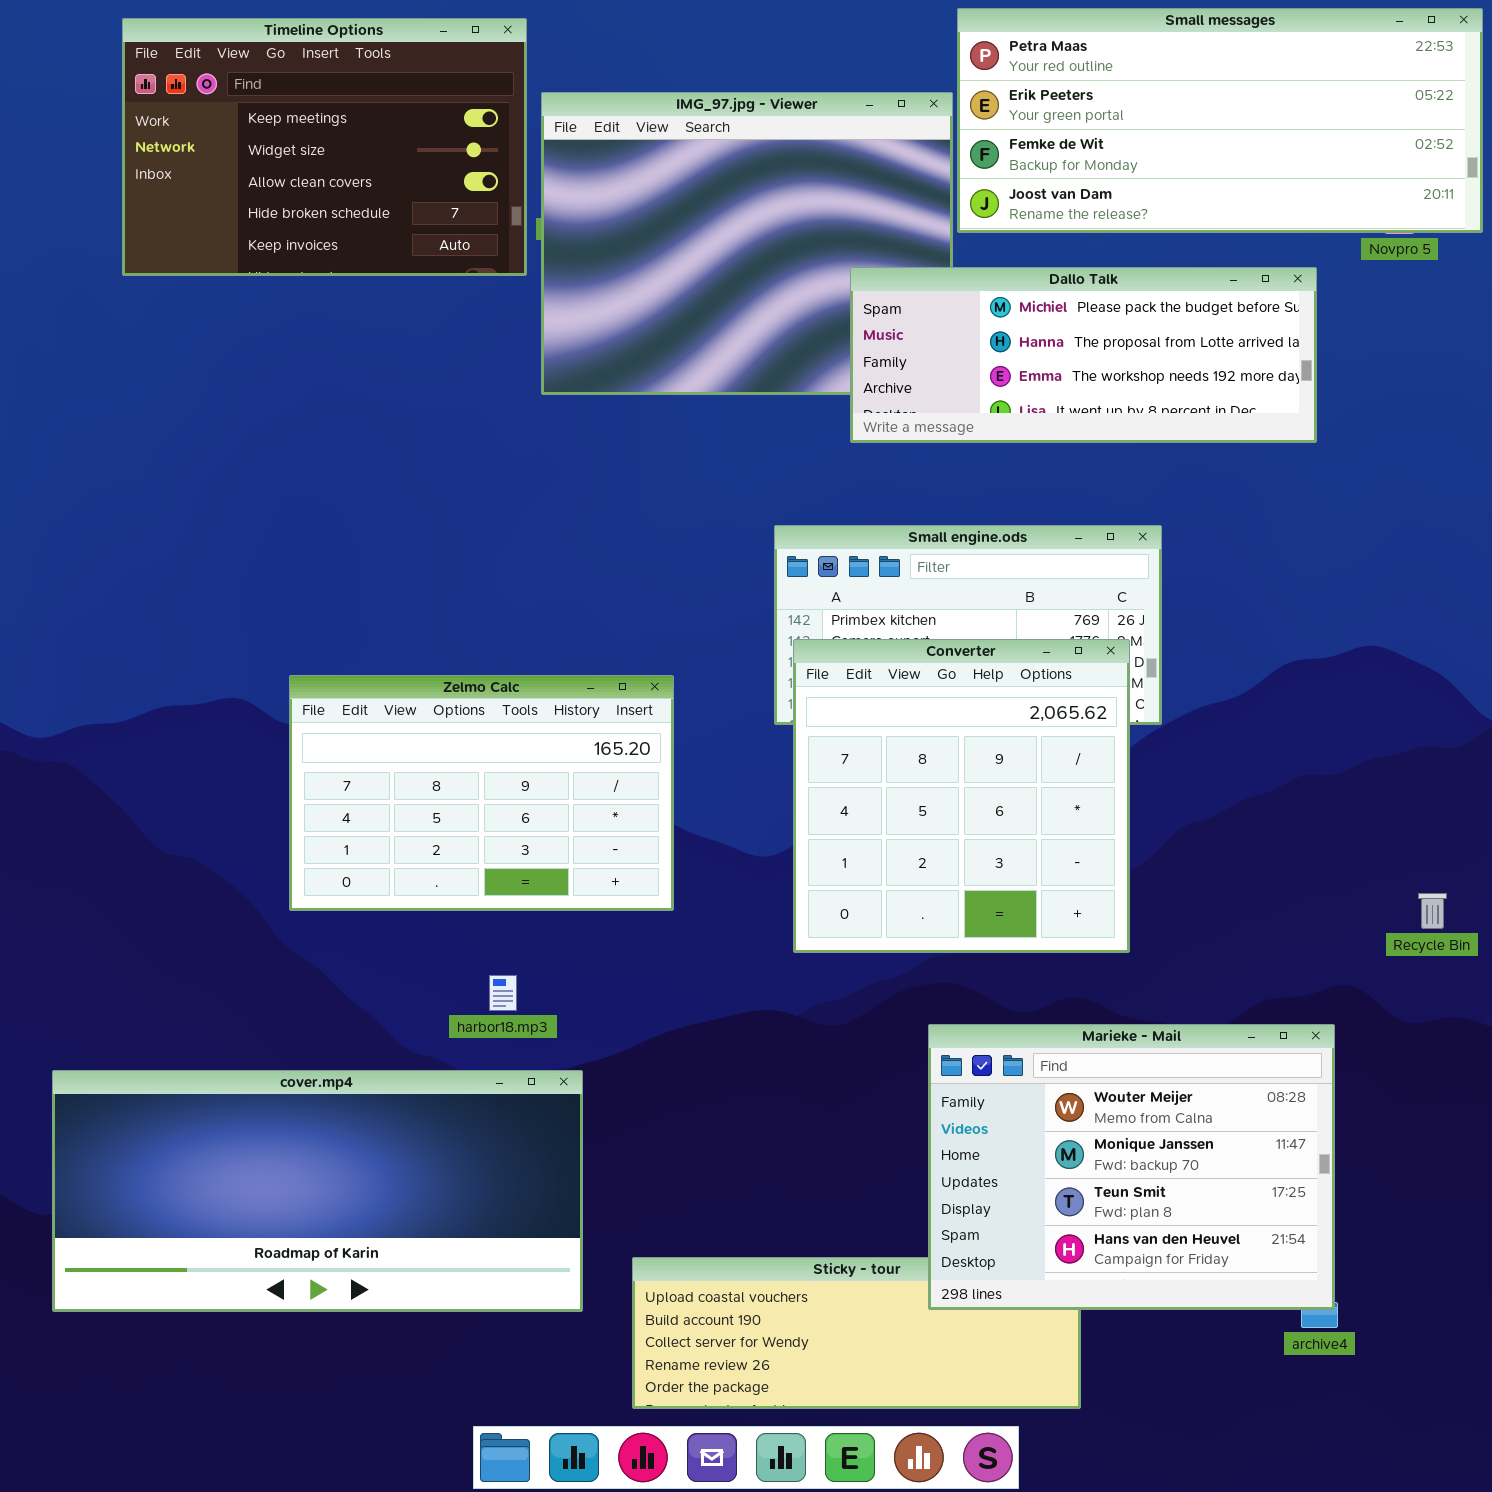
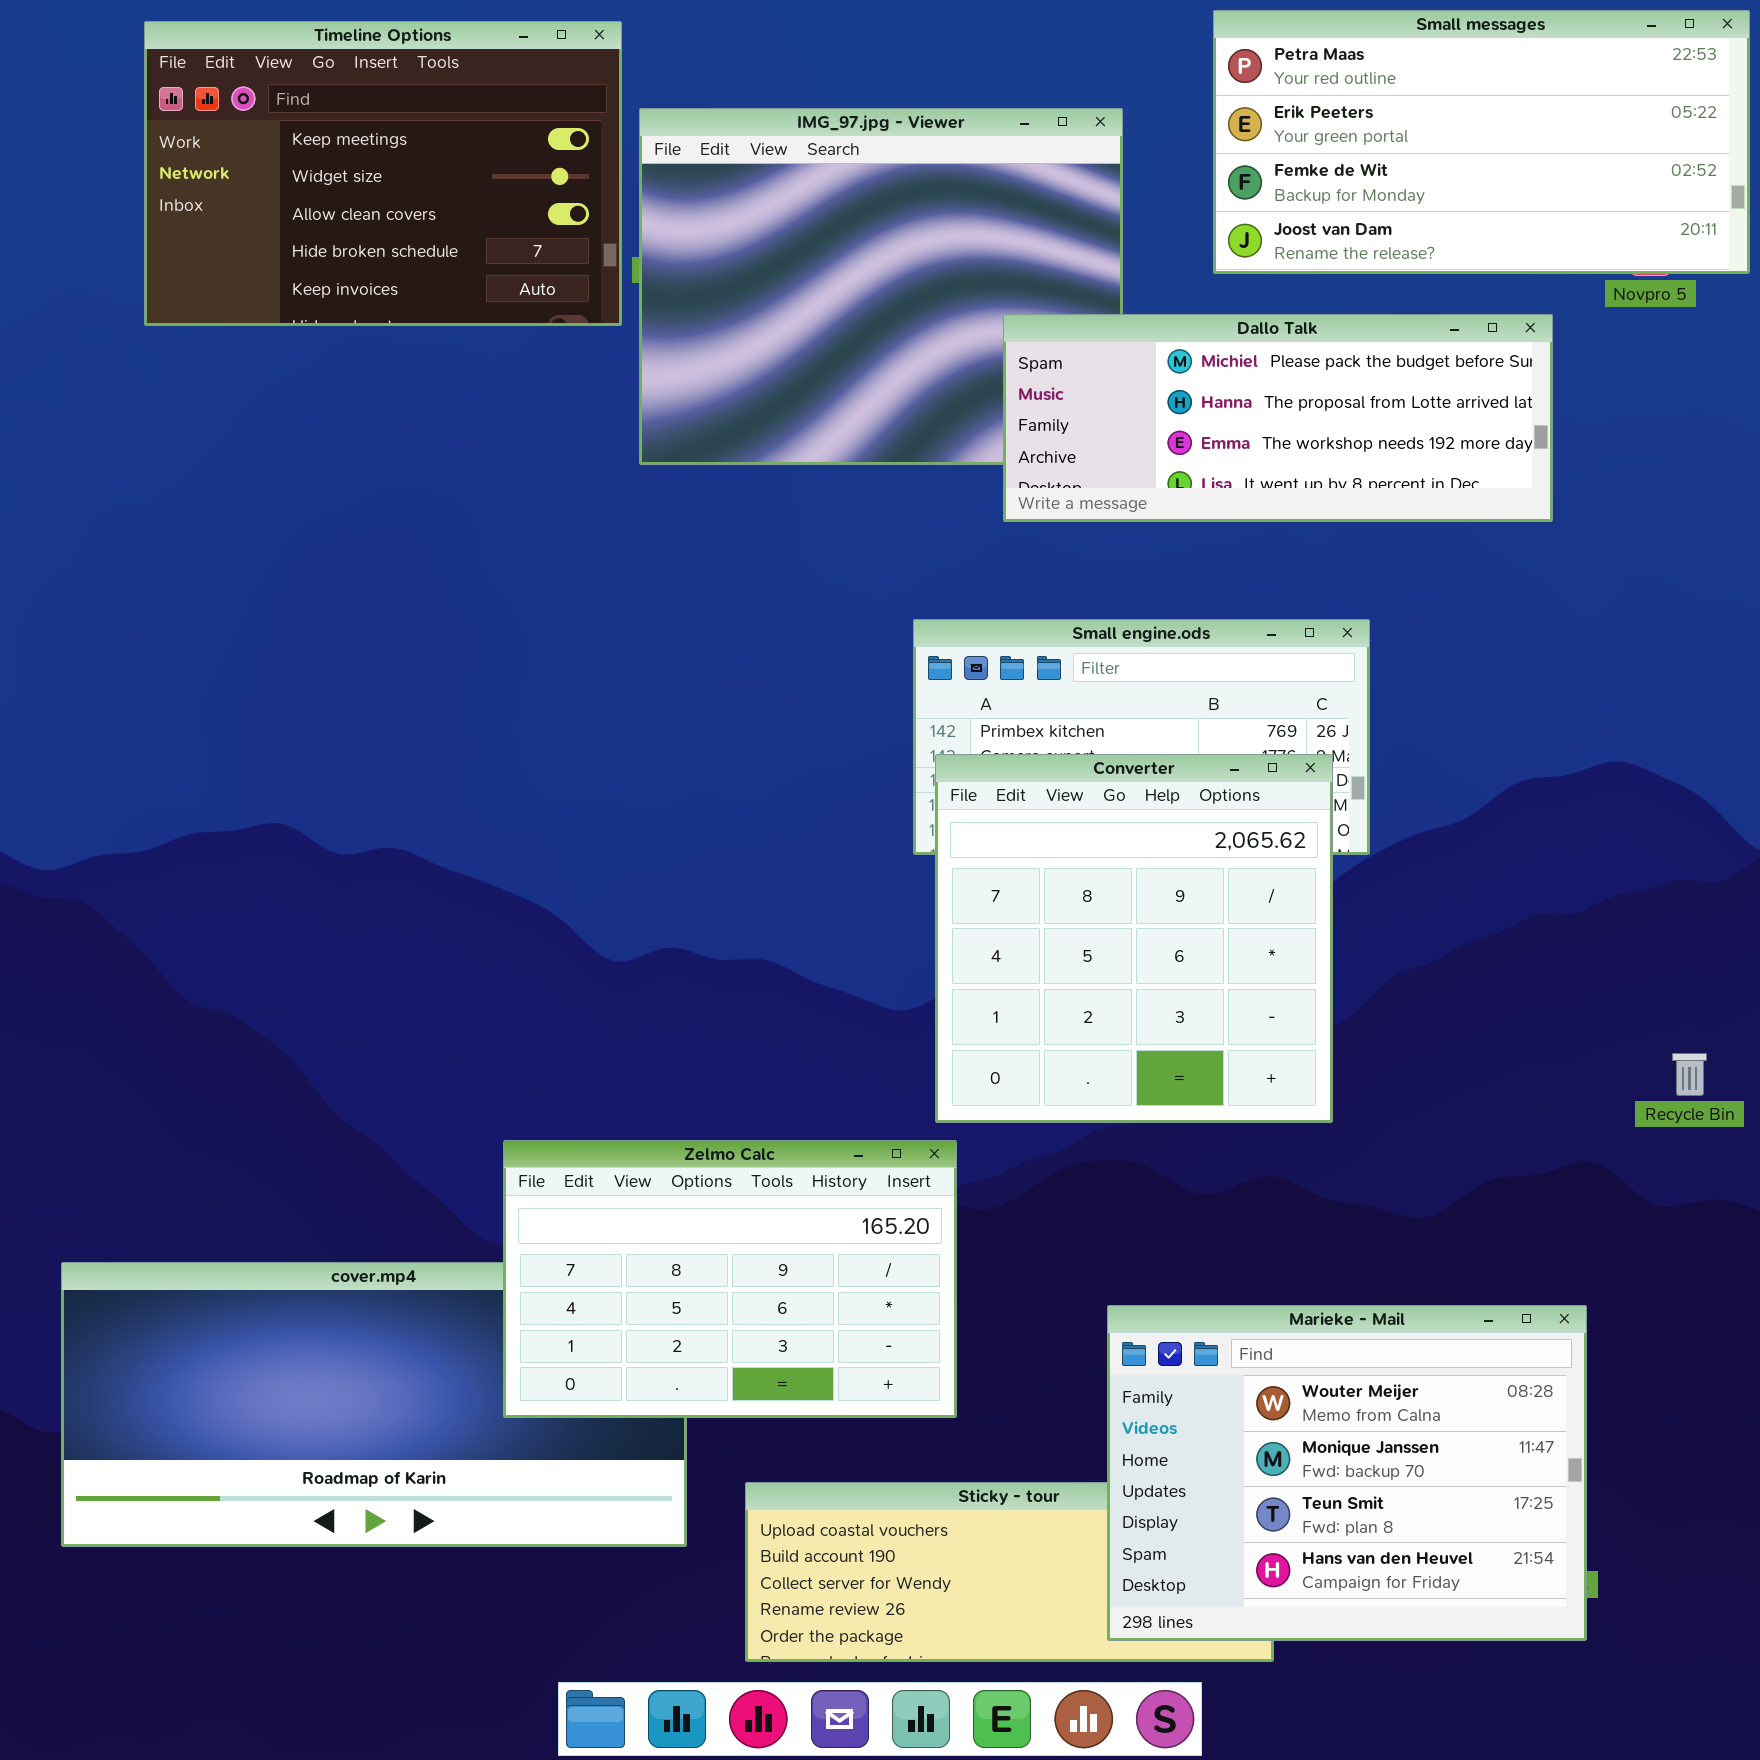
Small messages: [957,8,1483,233] -> [1213,10,1750,274], resized
Zelmo Calc: [289,675,674,911] -> [503,1140,957,1418], moved
Marieke - Mail: [928,1024,1335,1310] -> [1107,1305,1587,1641], moved

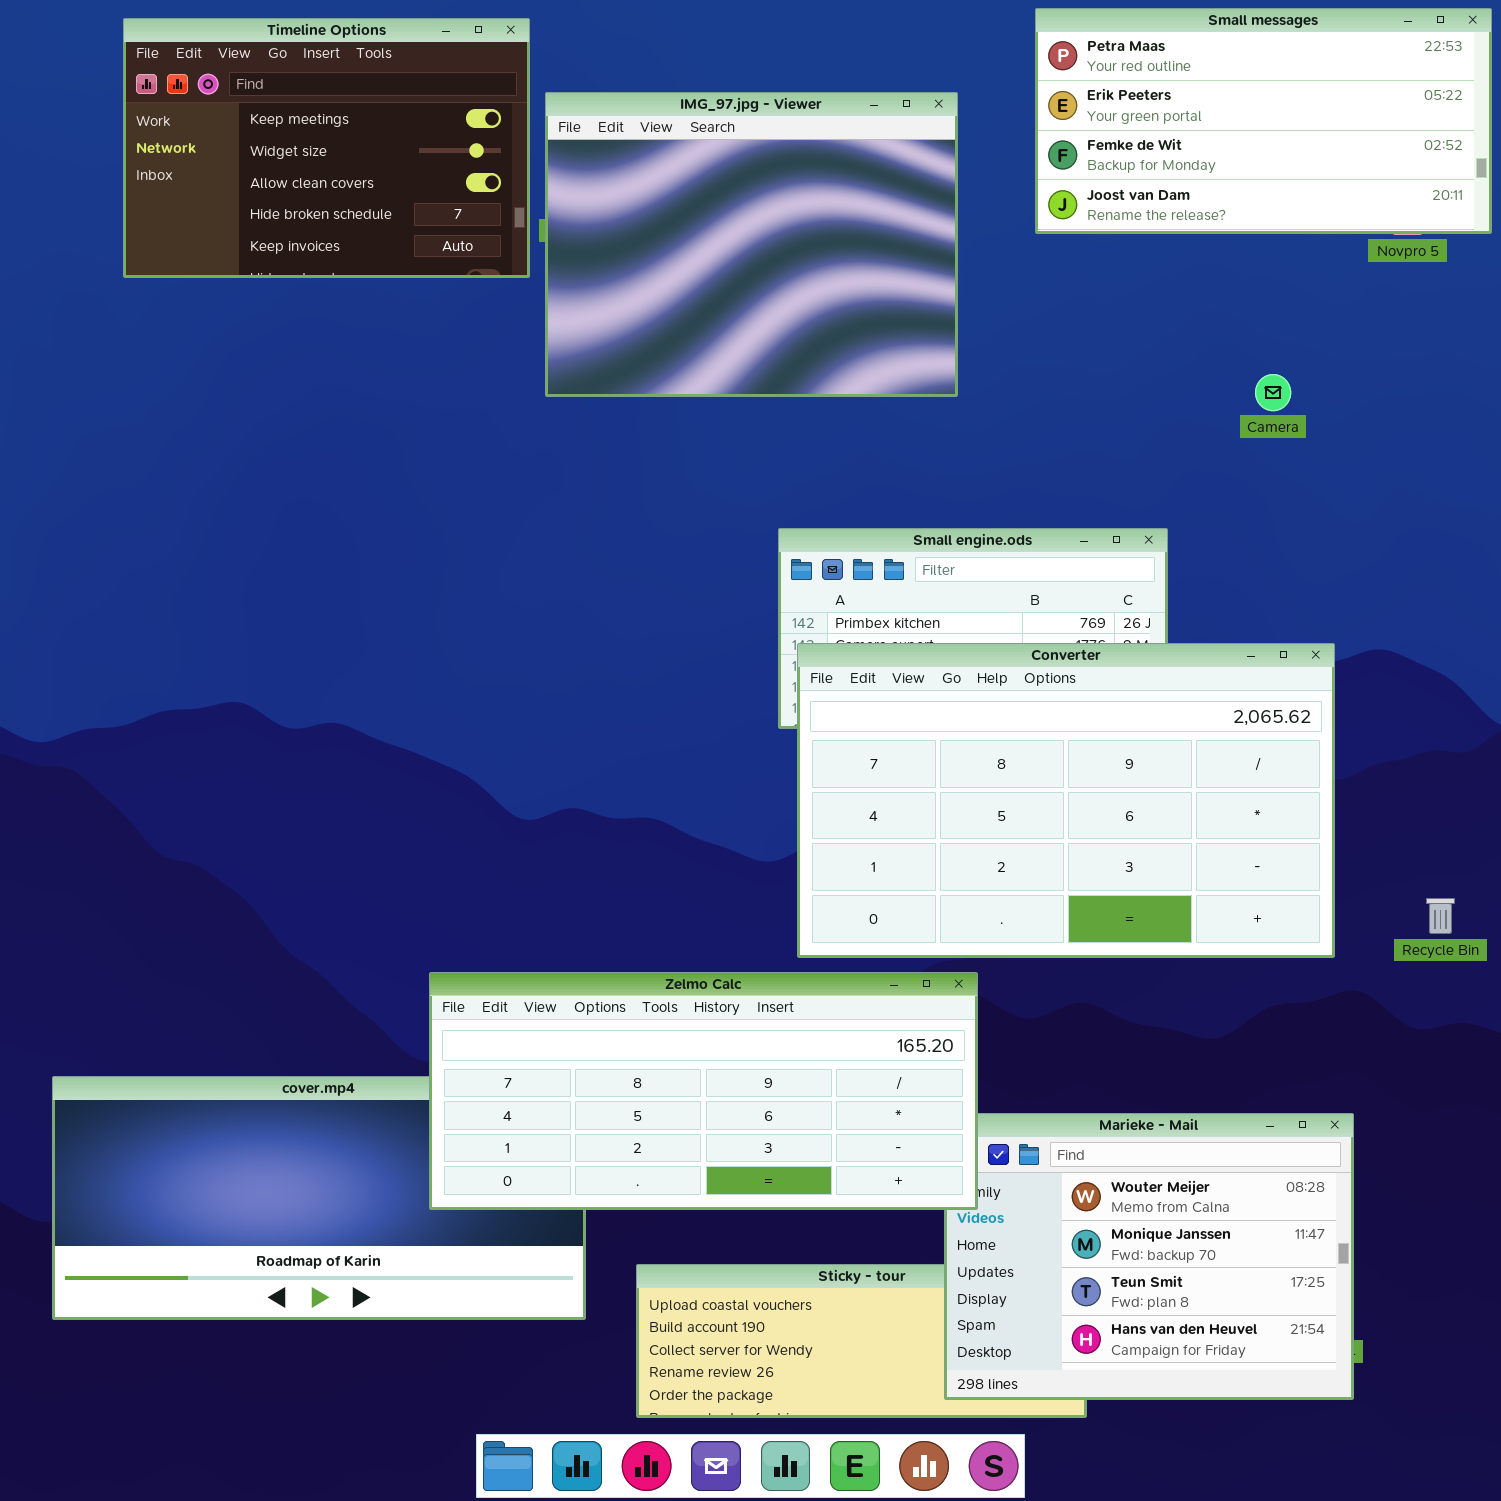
Dallo Talk: [1003,314,1553,522] -> none, closed
Converter: [935,754,1333,1123] -> [797,643,1335,958], resized
Zelmo Calc: [503,1140,957,1418] -> [429,972,978,1210], resized

